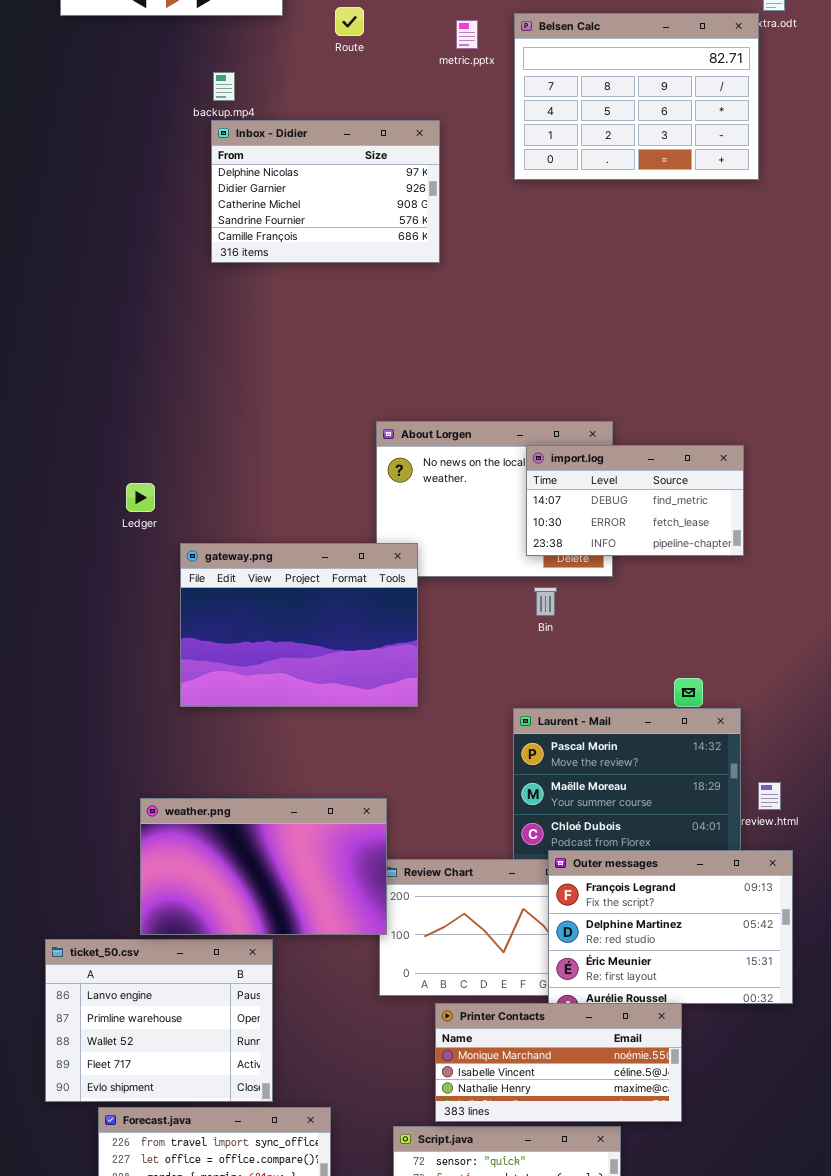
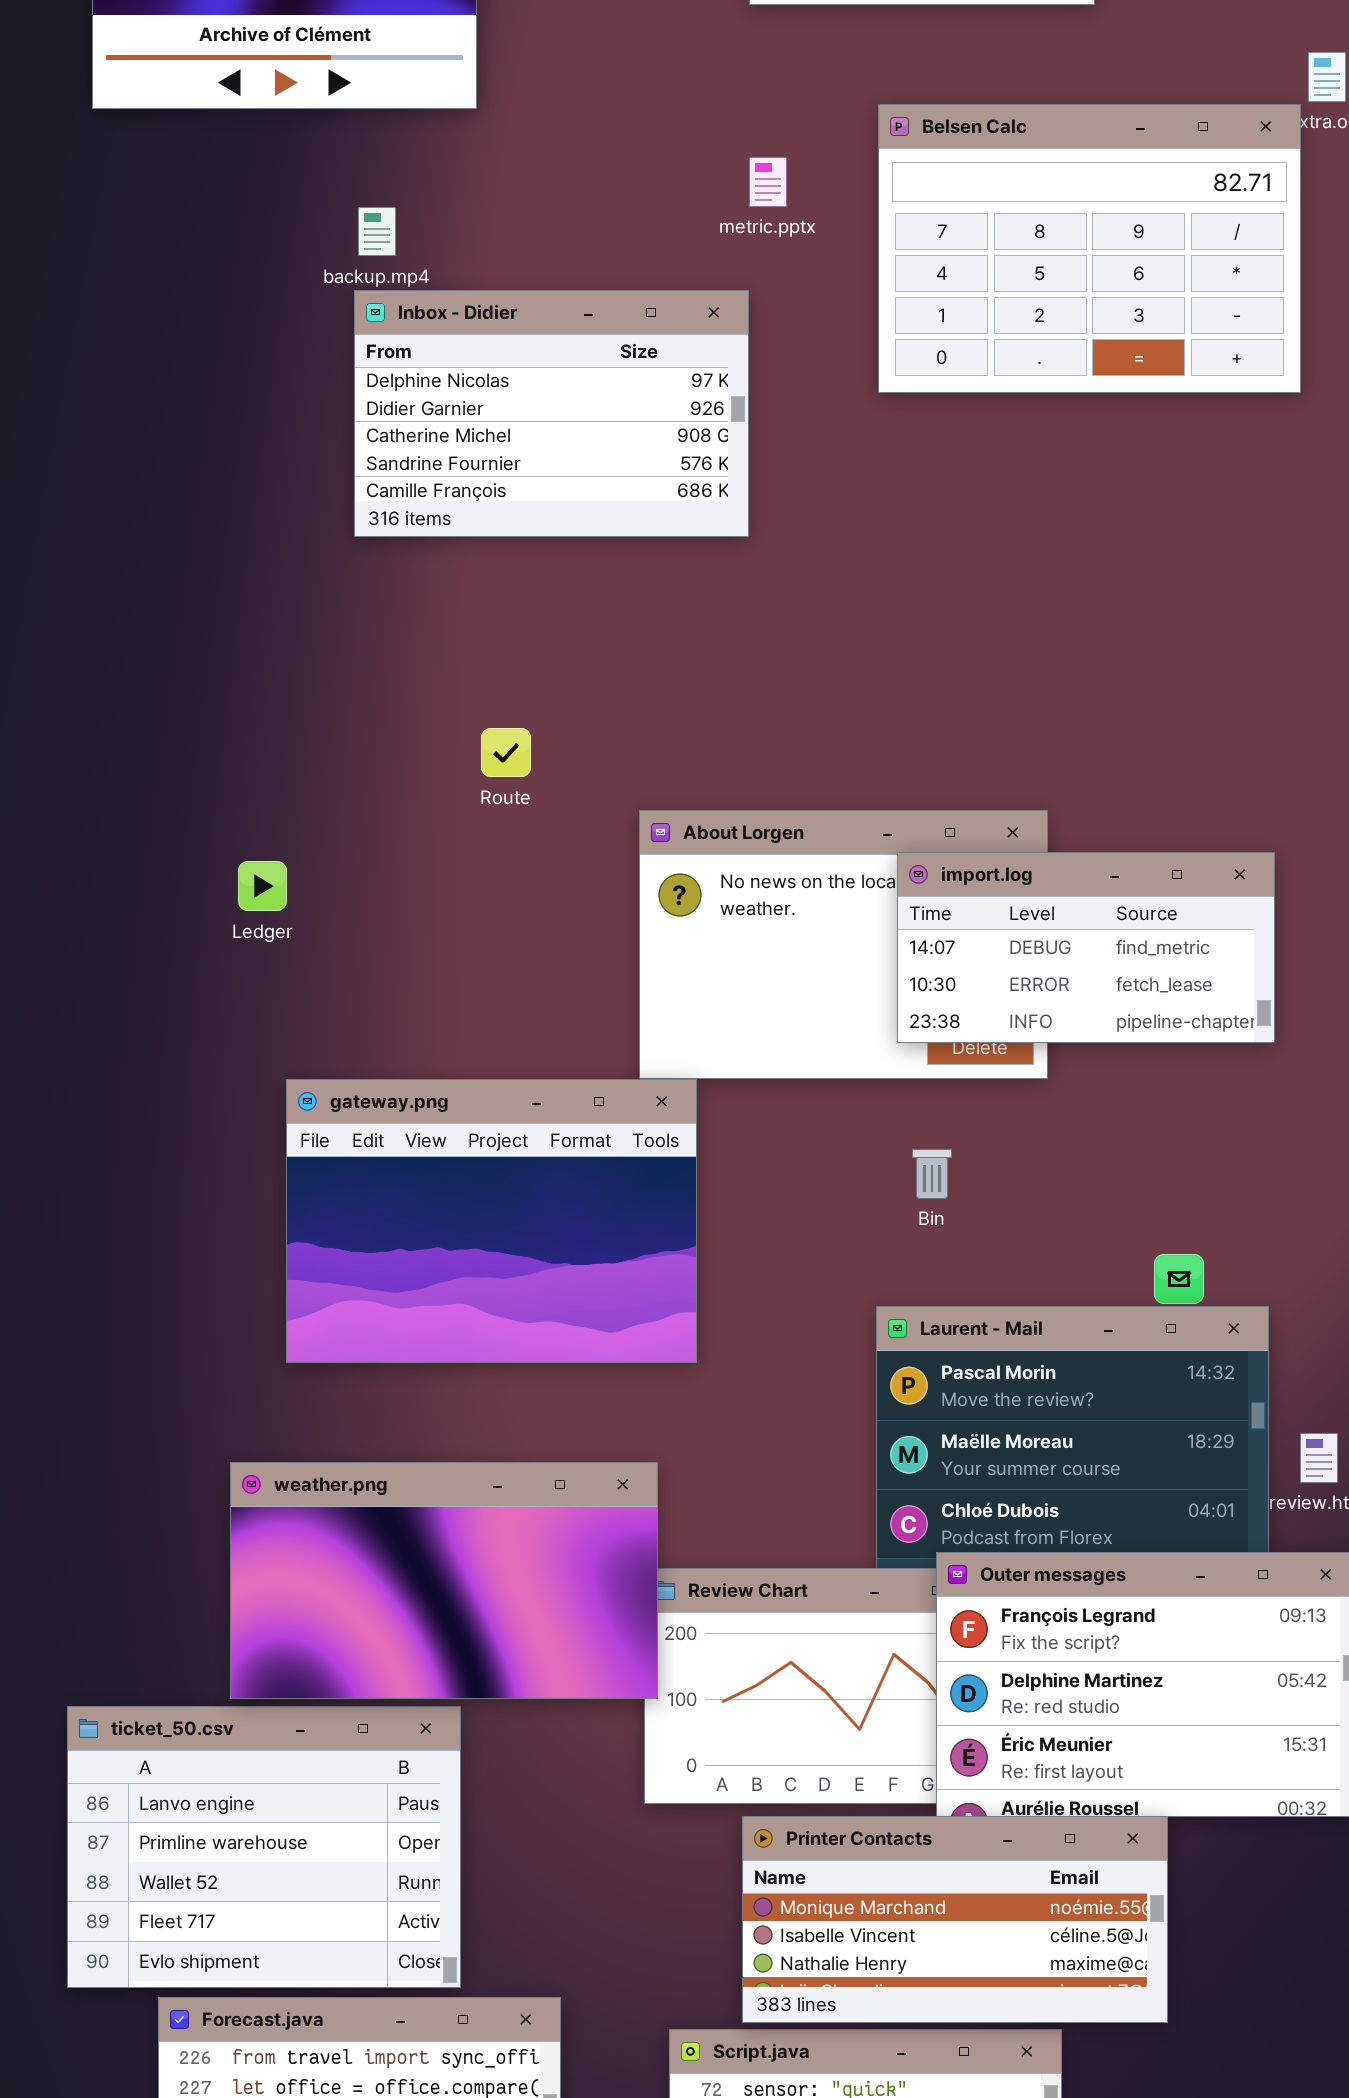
Route: [335,7,364,36] -> [481,728,531,777], moved
metric.pptx: [456,20,478,49] -> [749,157,787,207], moved
Ledger: [126,483,155,512] -> [238,861,287,911], moved
gateway.png: [180,543,418,707] -> [286,1079,697,1363], moved
Bin: [534,587,557,616] -> [912,1149,952,1199], moved

